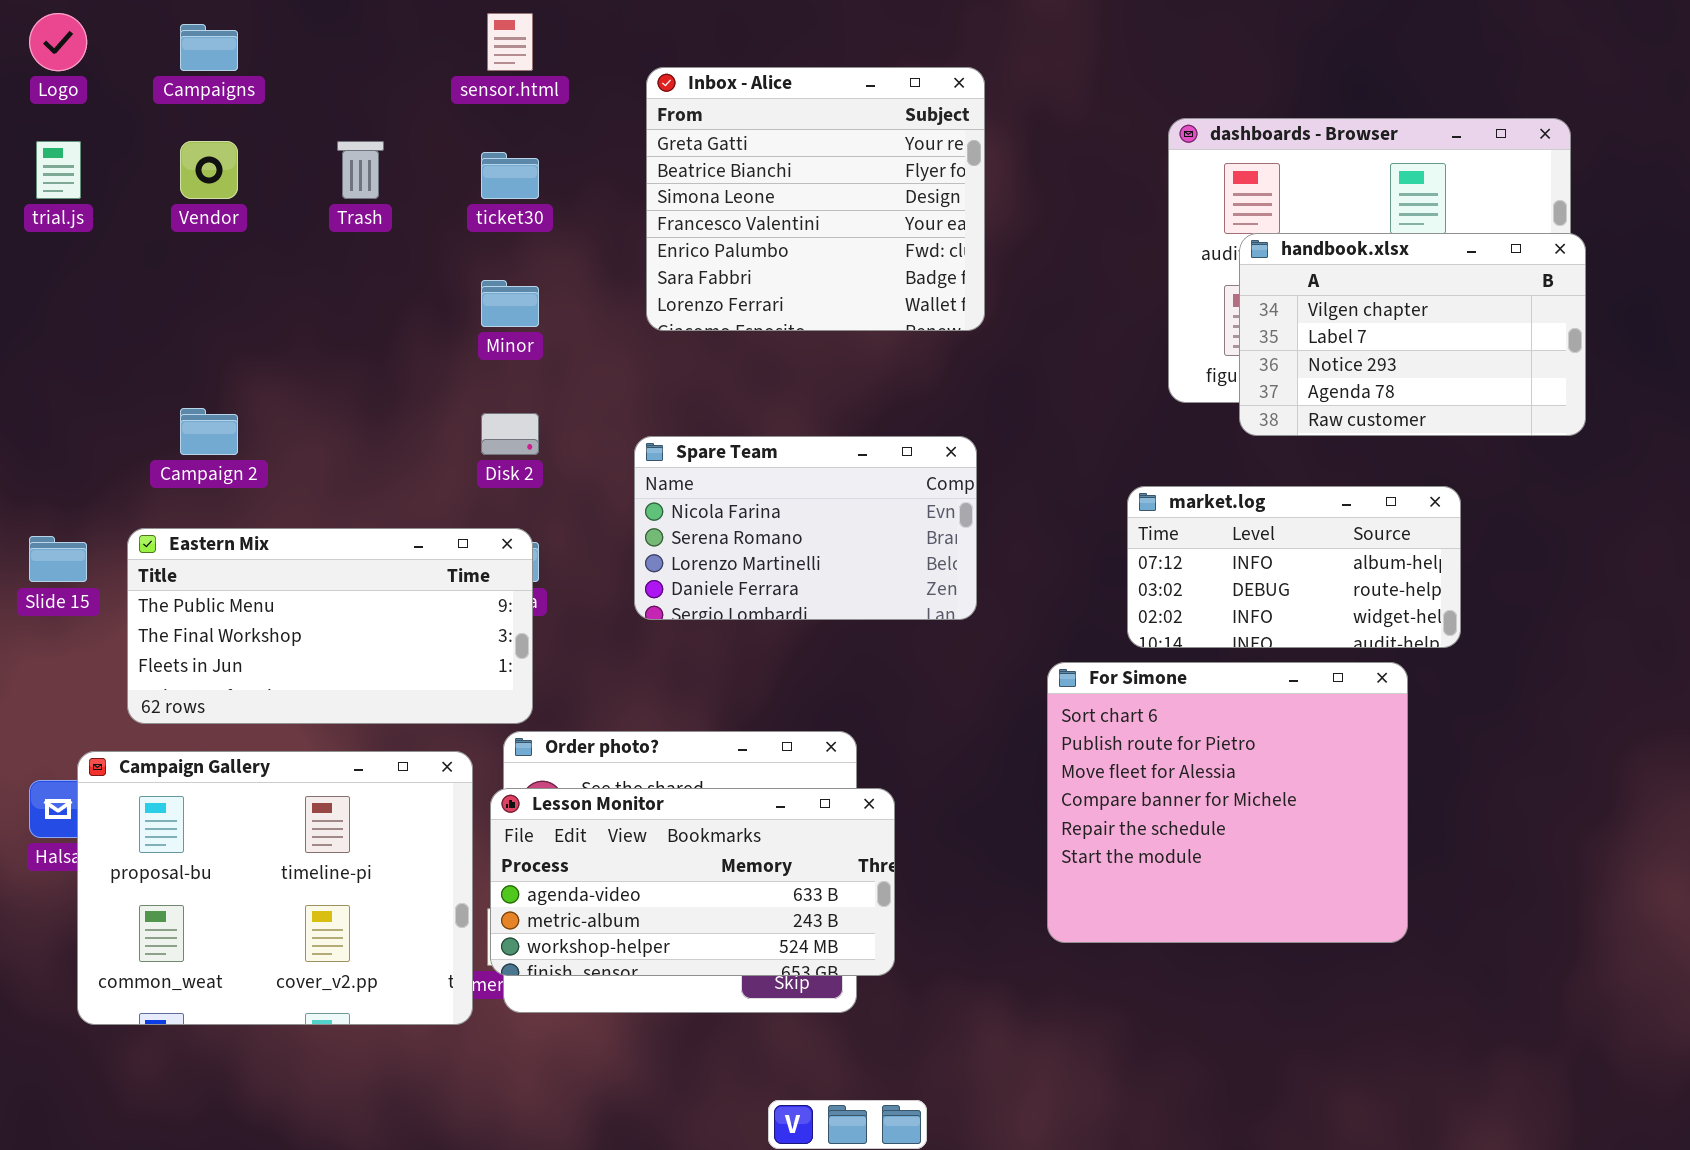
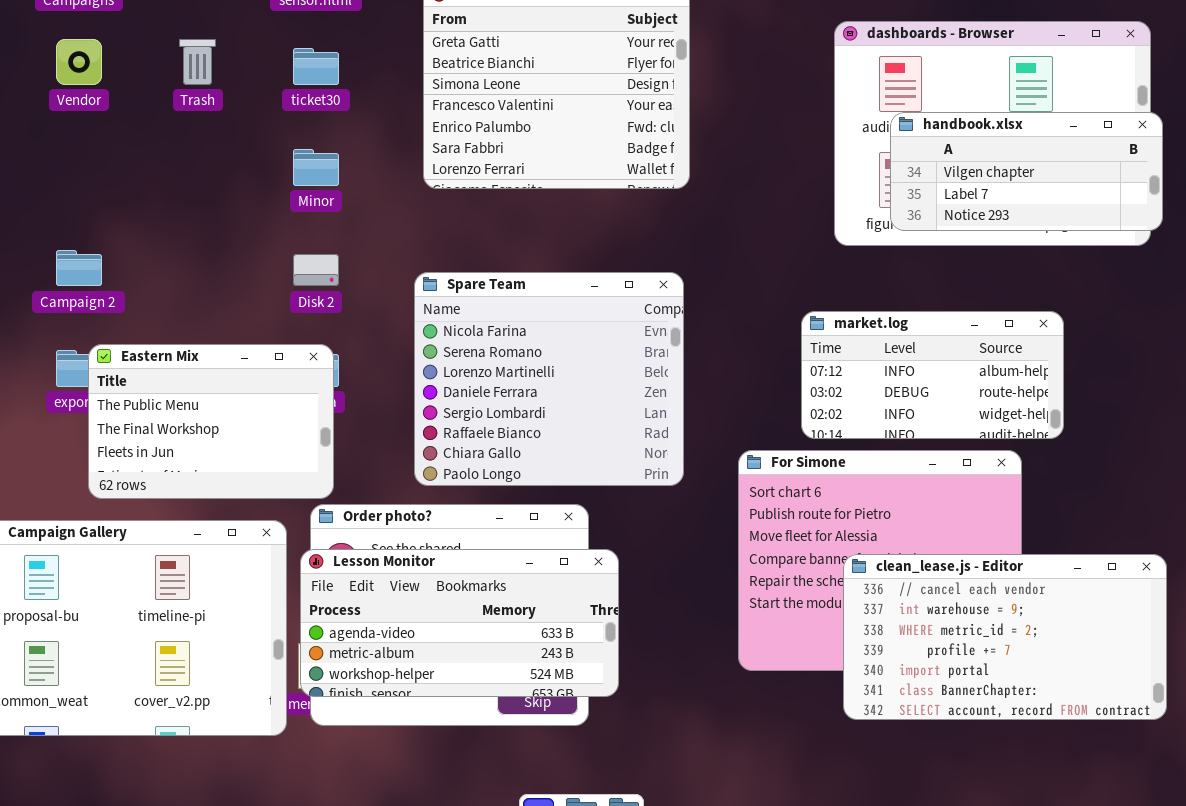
handbook.xlsx: [1239,233,1586,436] -> [890,112,1163,231], resized
Spare Team: [634,436,977,620] -> [414,272,684,486], resized
Eastern Mix: [127,528,533,724] -> [88,344,334,499], resized
clean_lease.js - Editor: none -> [843,554,1167,720], opened

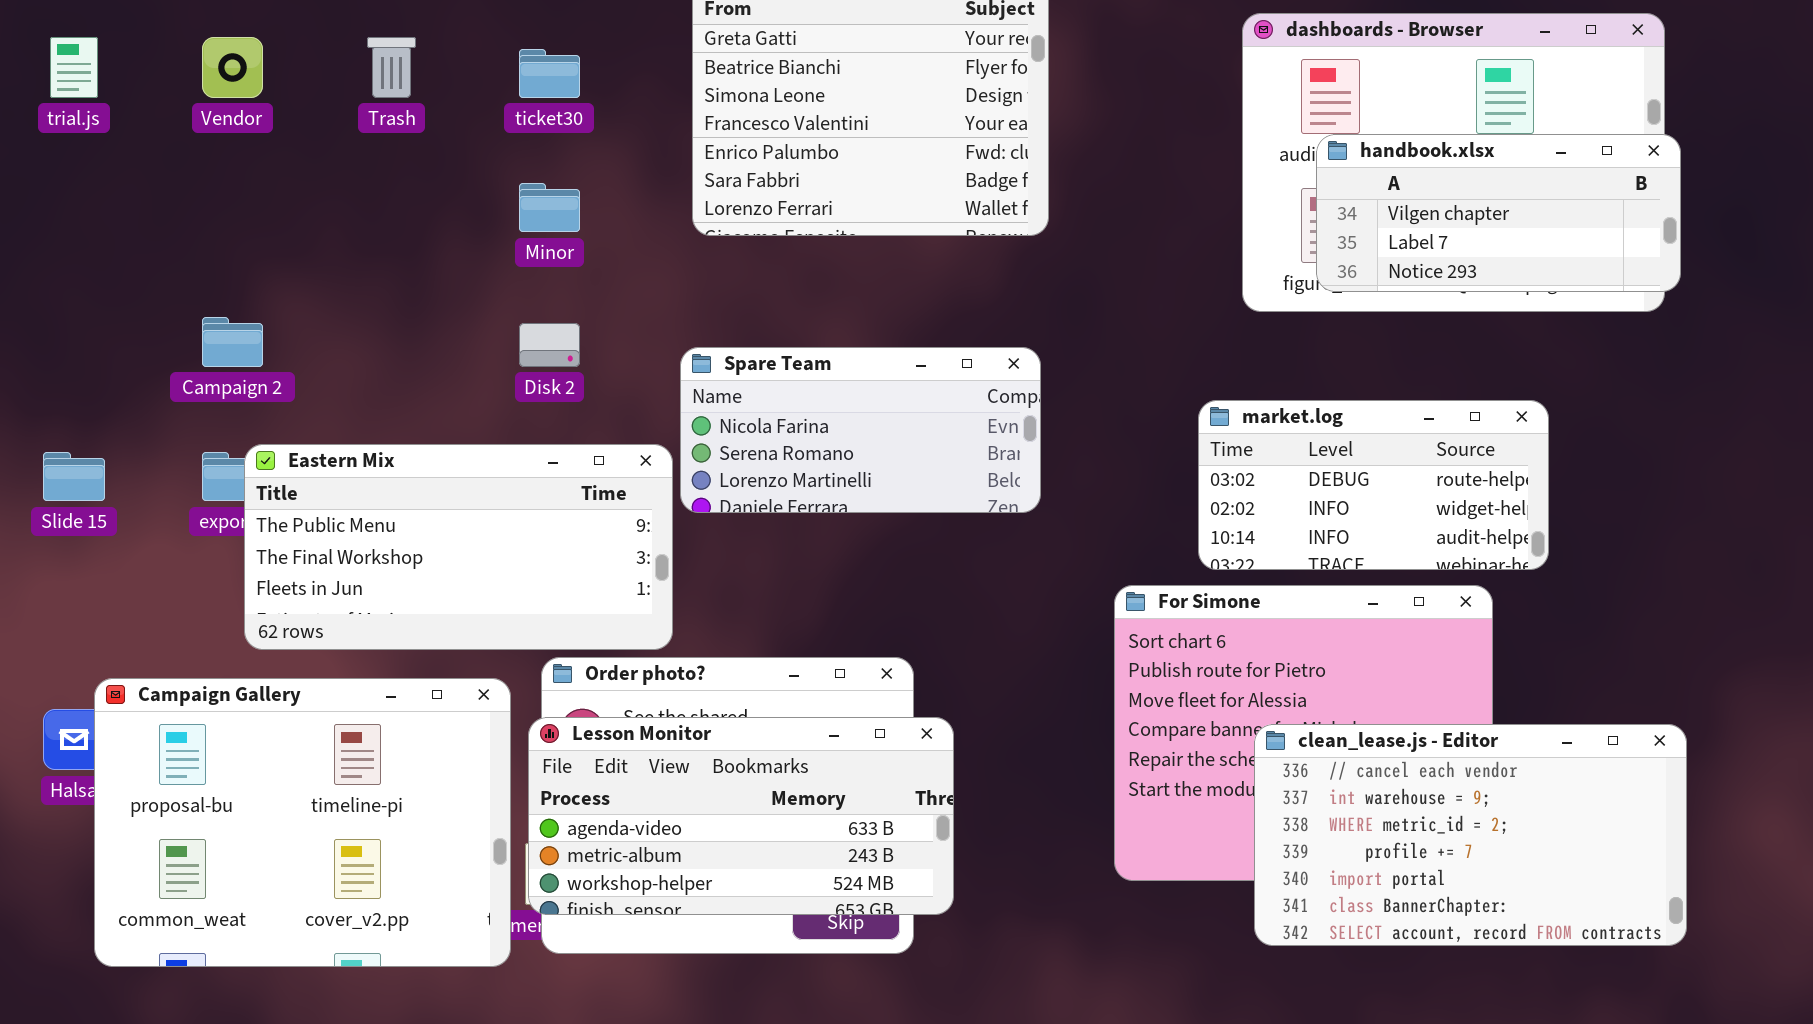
Spare Team: [414,272,684,486] -> [680,347,1041,513], resized
market.log: [801,311,1064,439] -> [1198,400,1549,570], scrolled down 1 row
Eastern Mix: [88,344,334,499] -> [244,444,673,650], resized

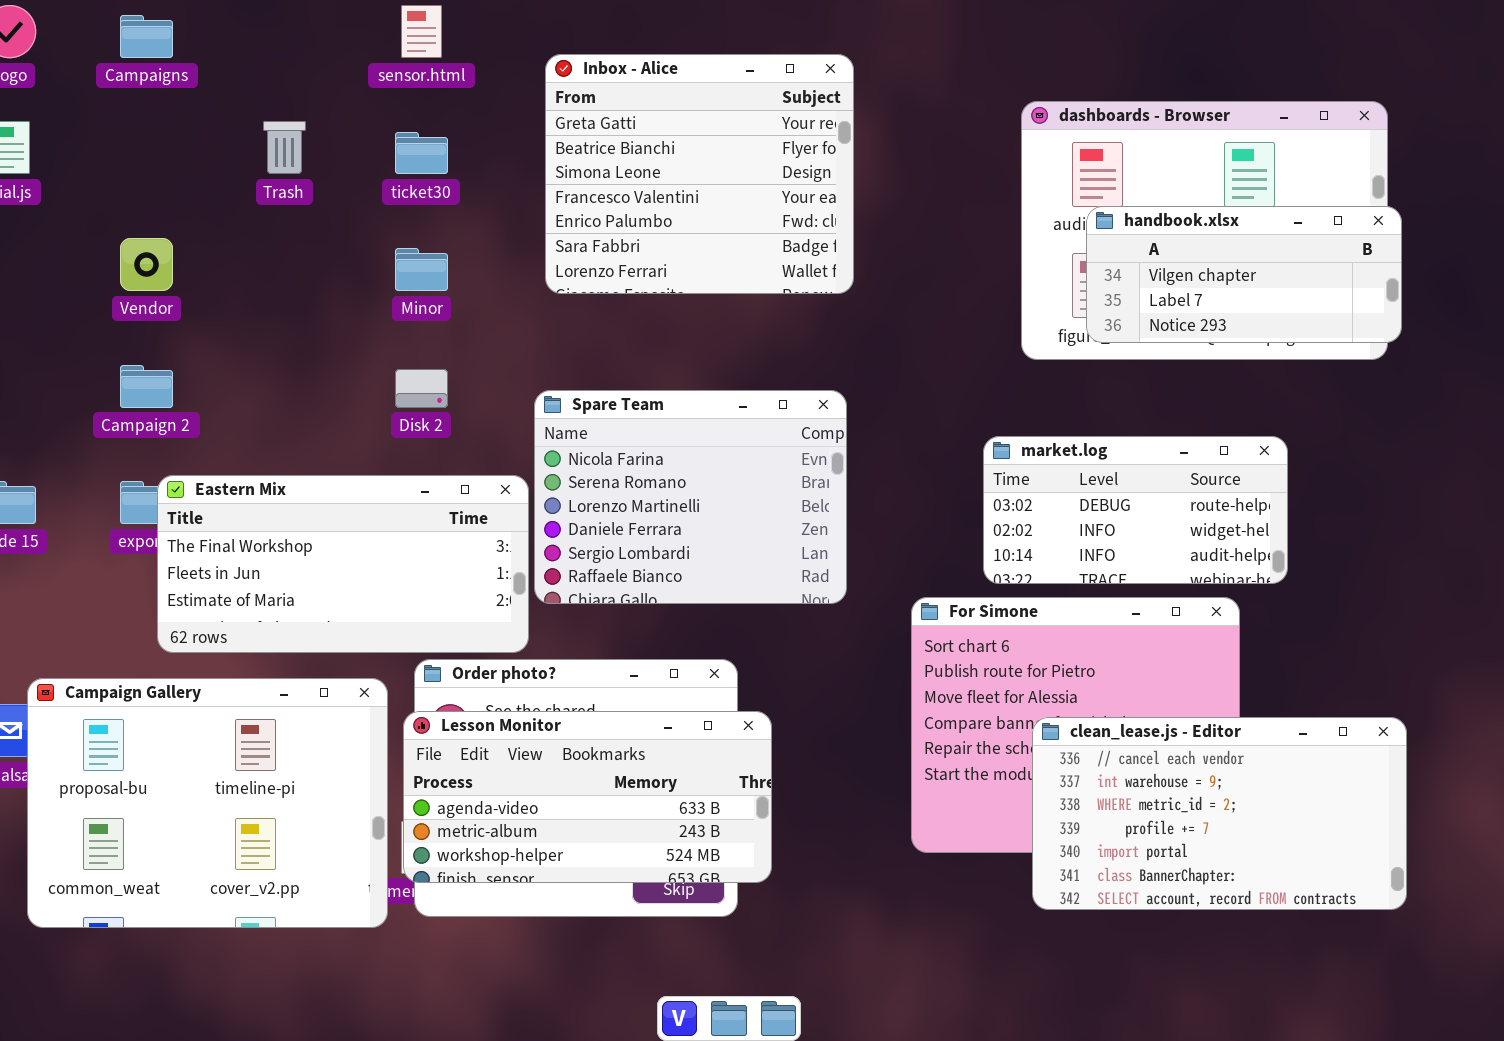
Vendor: [202,37,263,98] -> [120,238,173,291], moved
Spare Team: [680,347,1041,513] -> [534,390,847,604], resized
Eastern Mix: [244,444,673,650] -> [157,475,529,653], scrolled down 1 row

